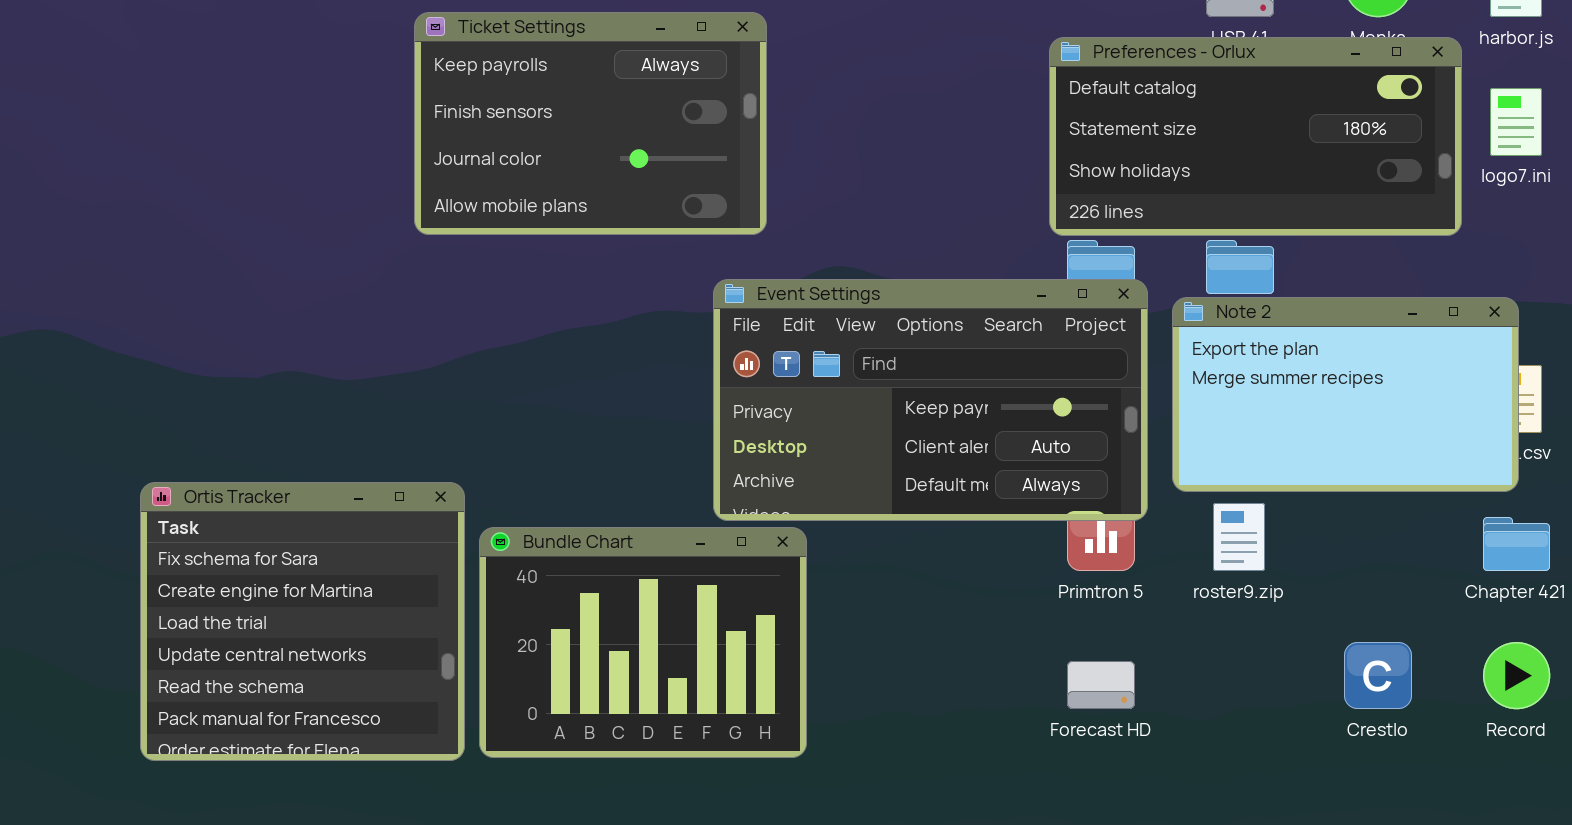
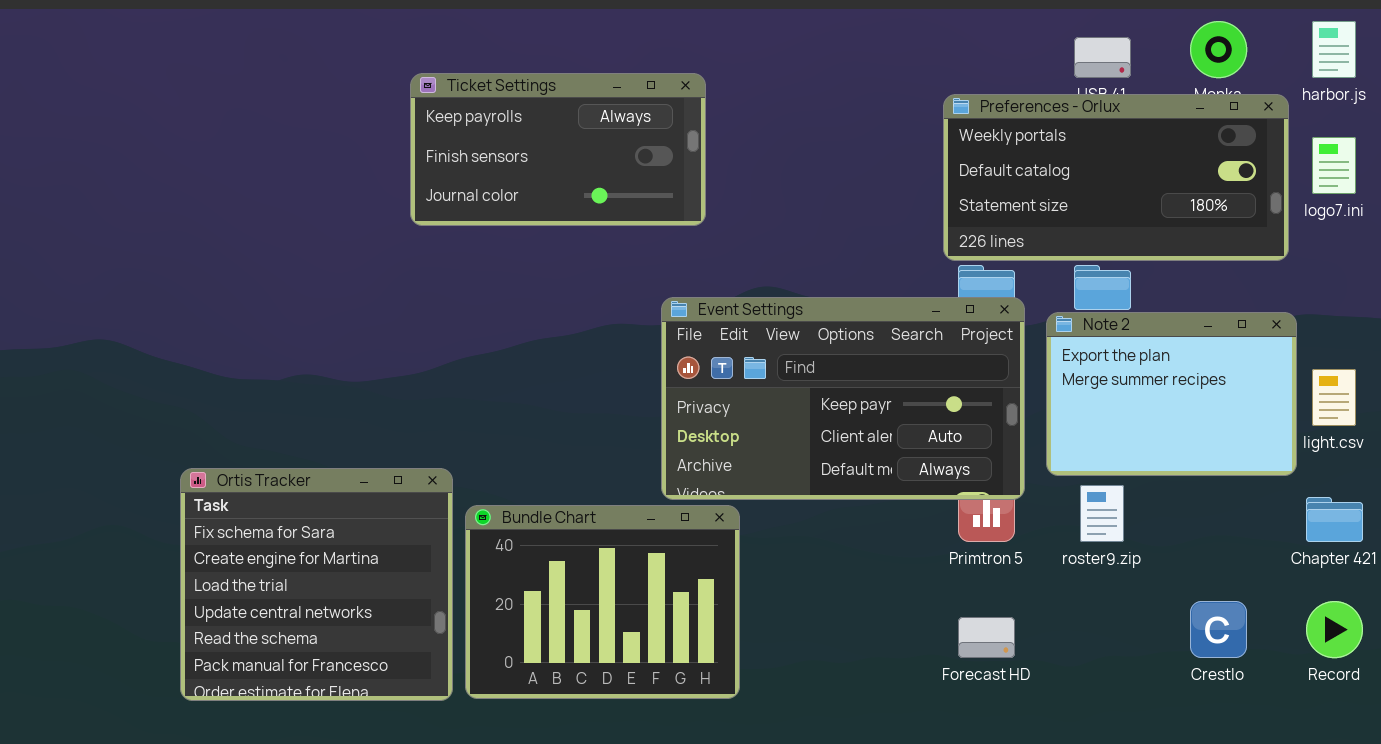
Ticket Settings: [414,12,767,235] -> [410,73,706,226], resized
Preferences - Orlux: [1049,37,1462,236] -> [943,94,1289,261], scrolled up 1 row
Note 2: [1172,297,1519,492] -> [1046,312,1297,476], resized

